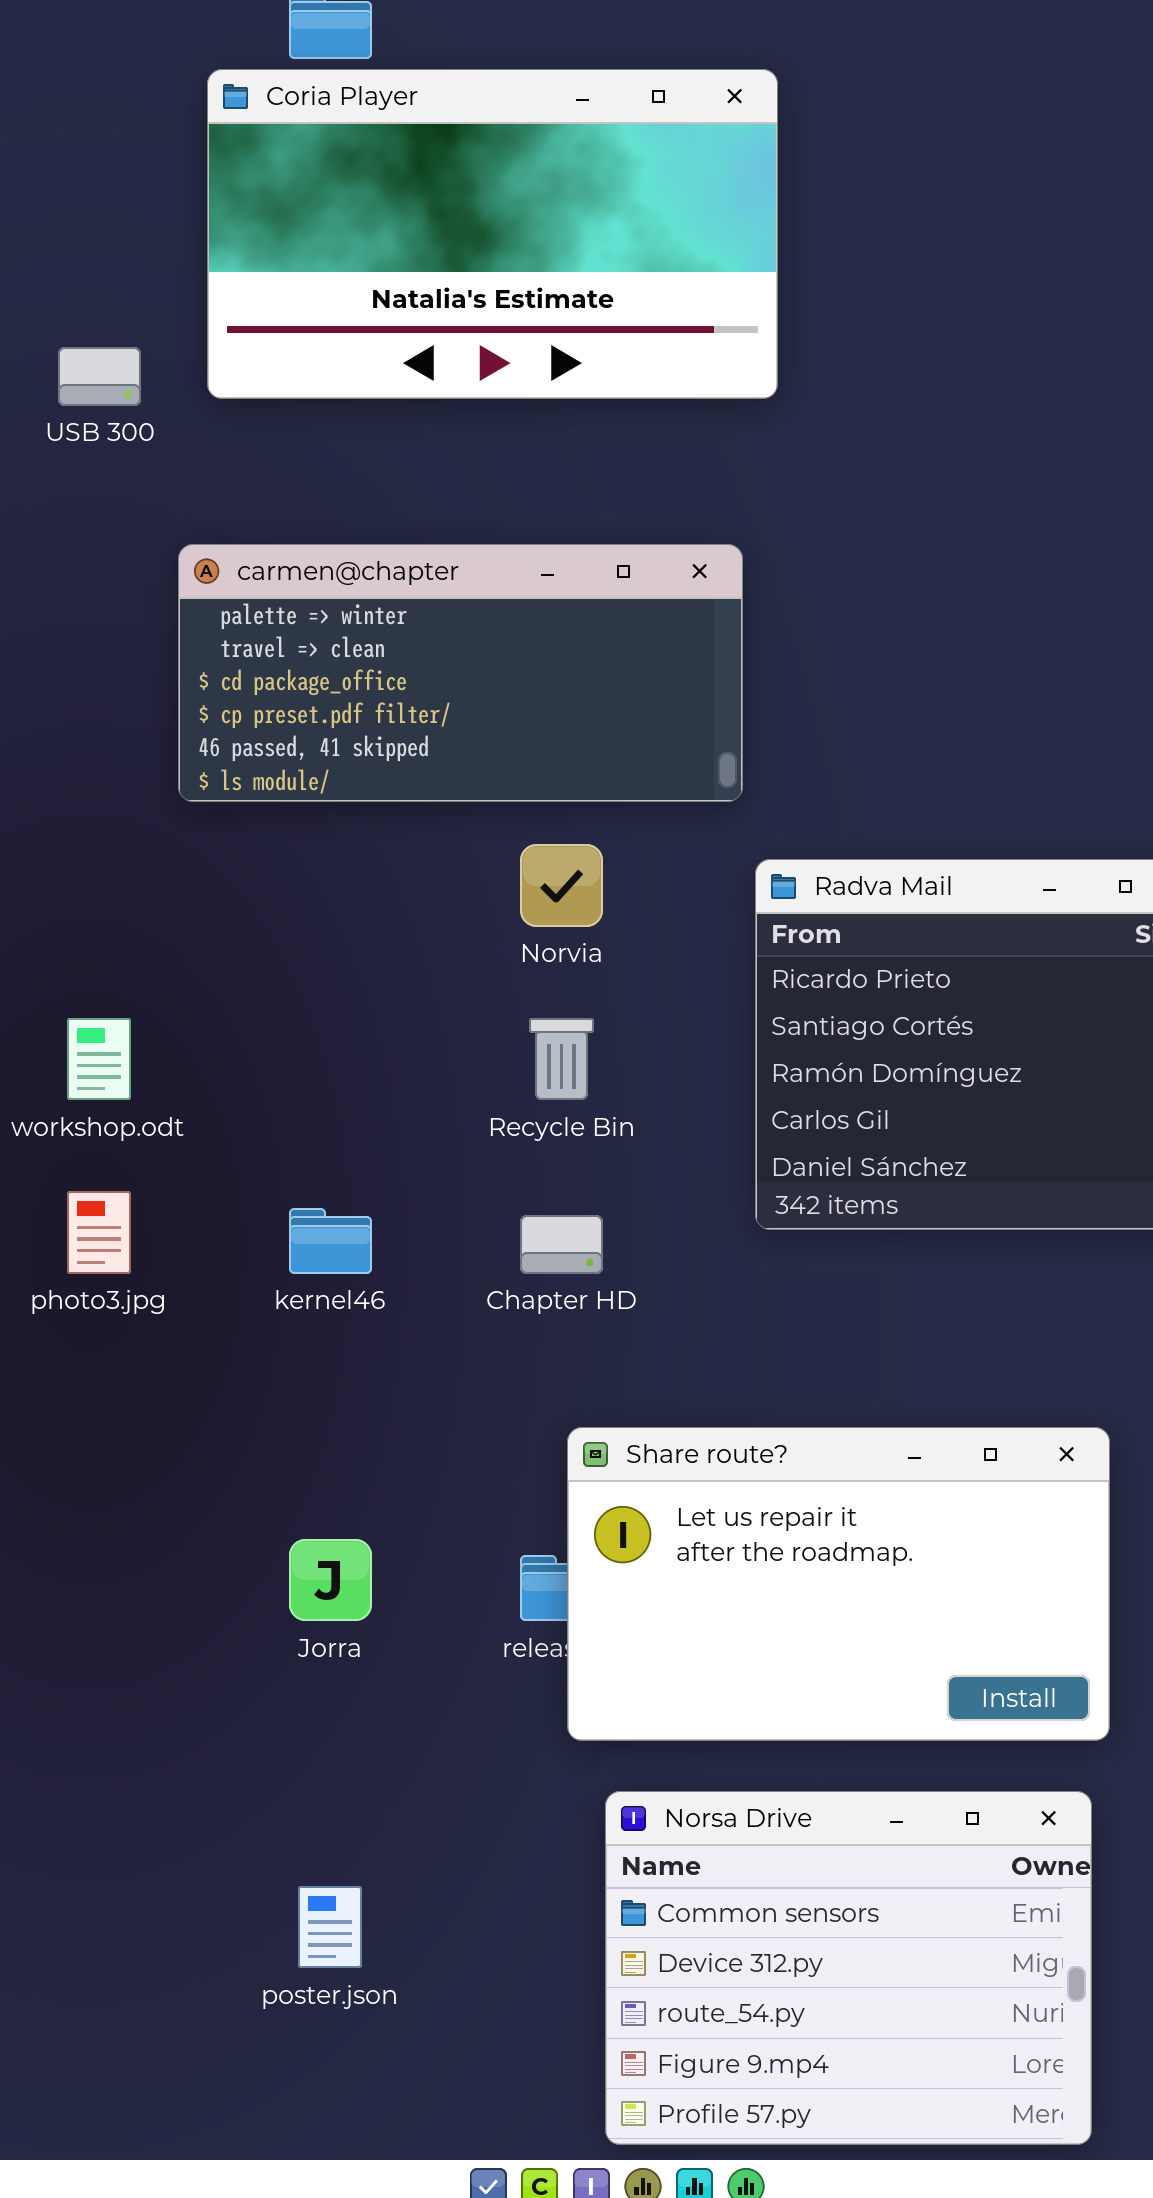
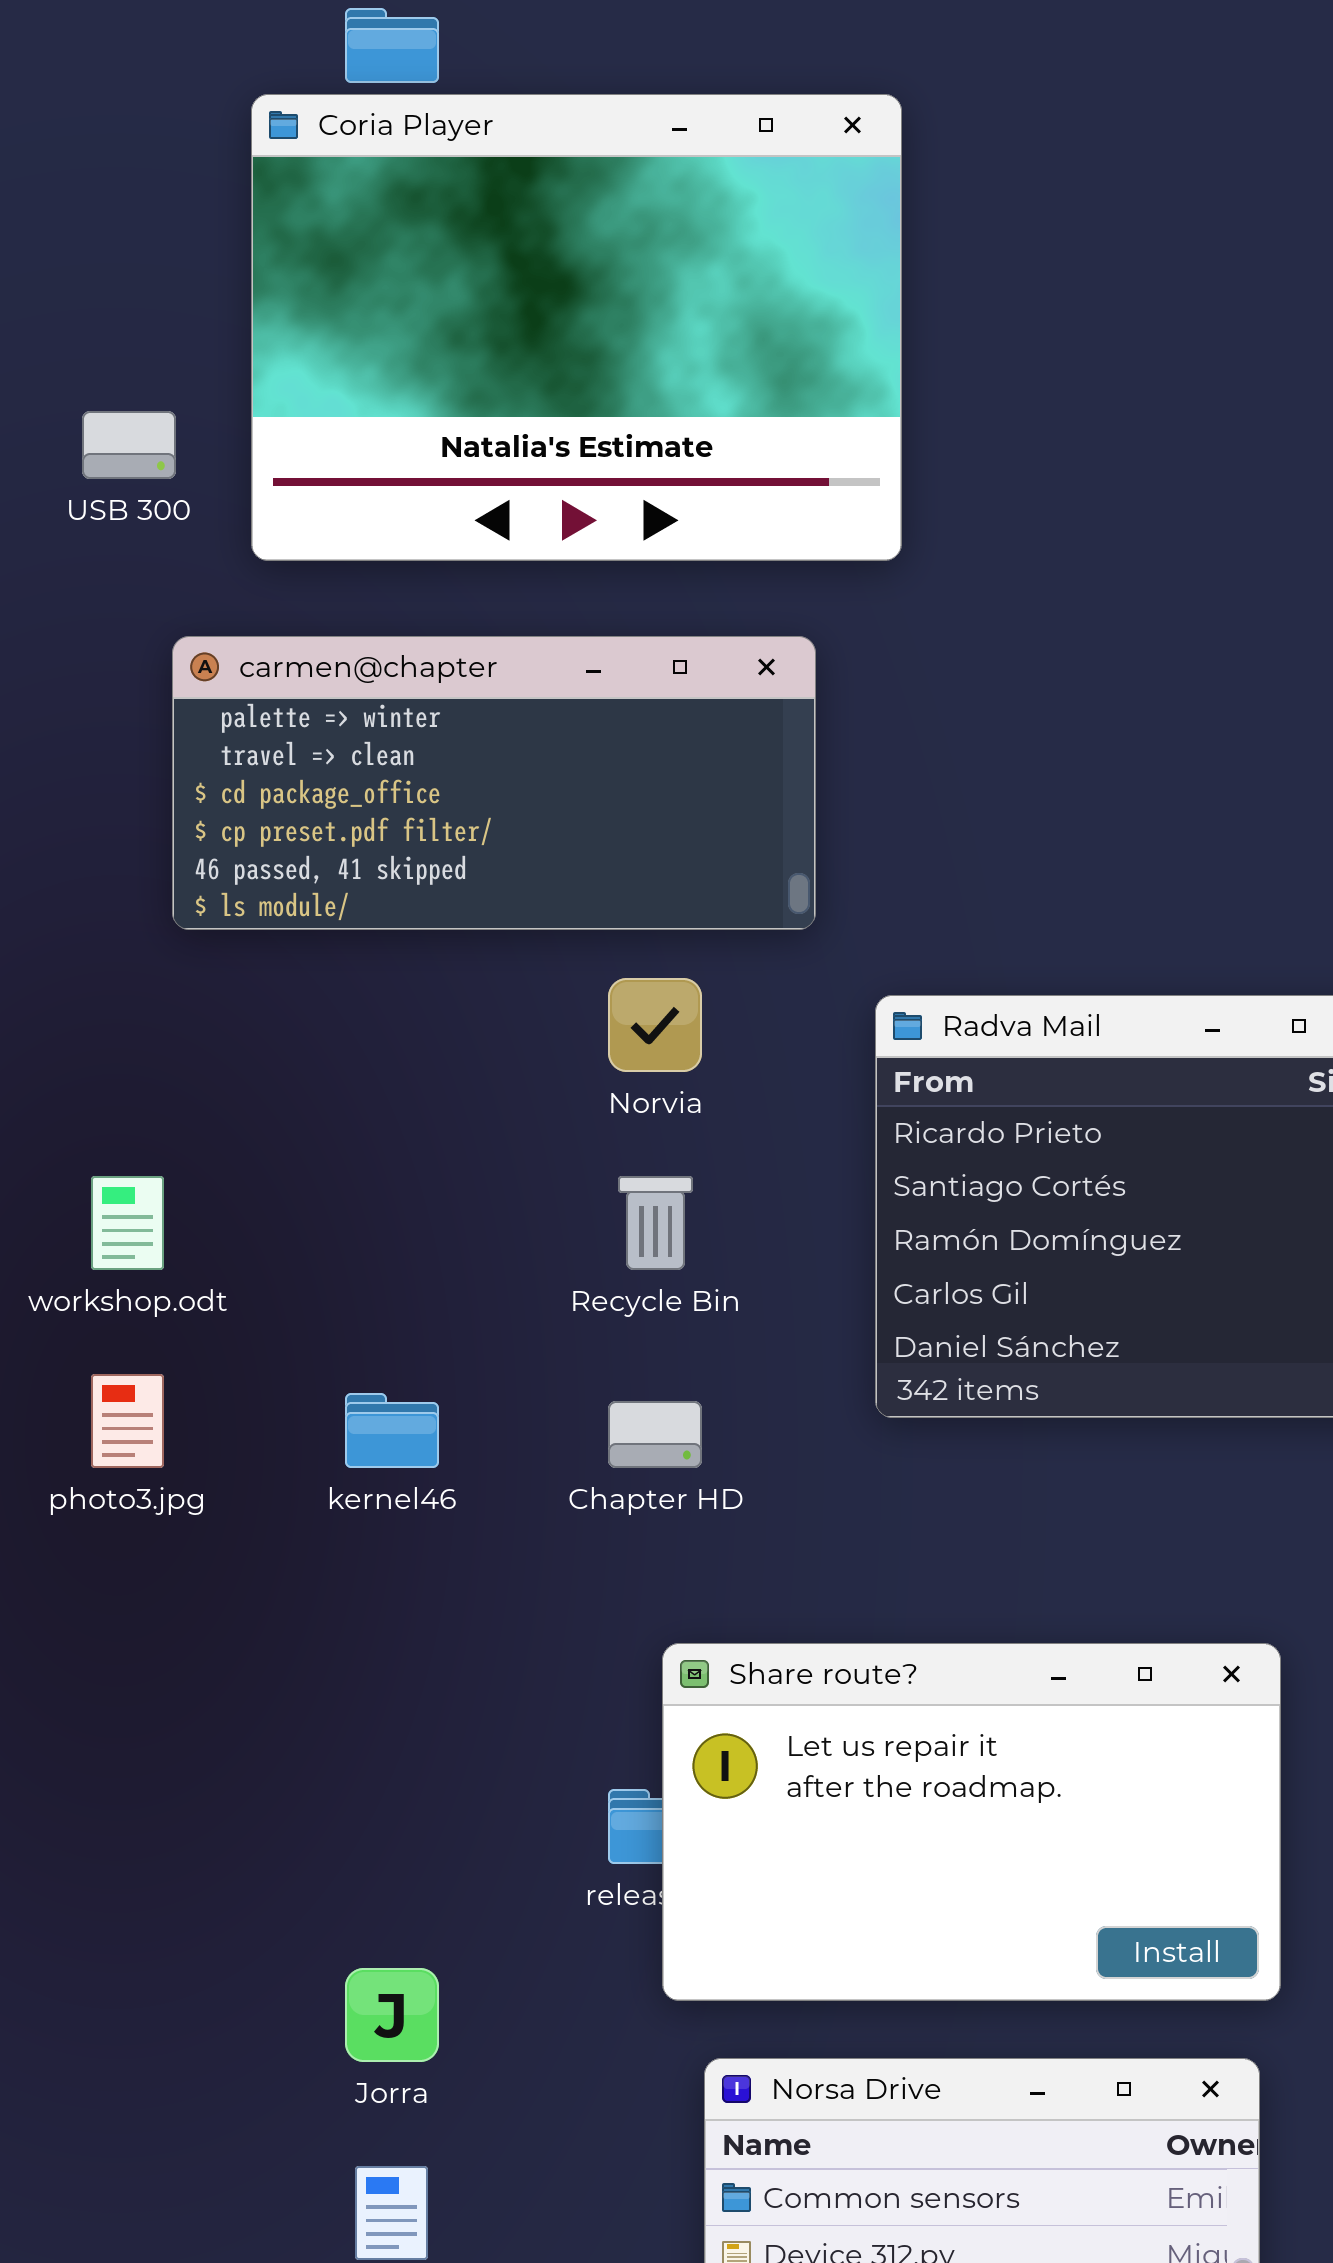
Coria Player: [207,69,778,399] -> [251,94,902,561], resized
carmen@chapter: [178,544,743,802] -> [172,636,816,930], moved
Jorra: [289,1539,372,1621] -> [345,1968,439,2062], moved

